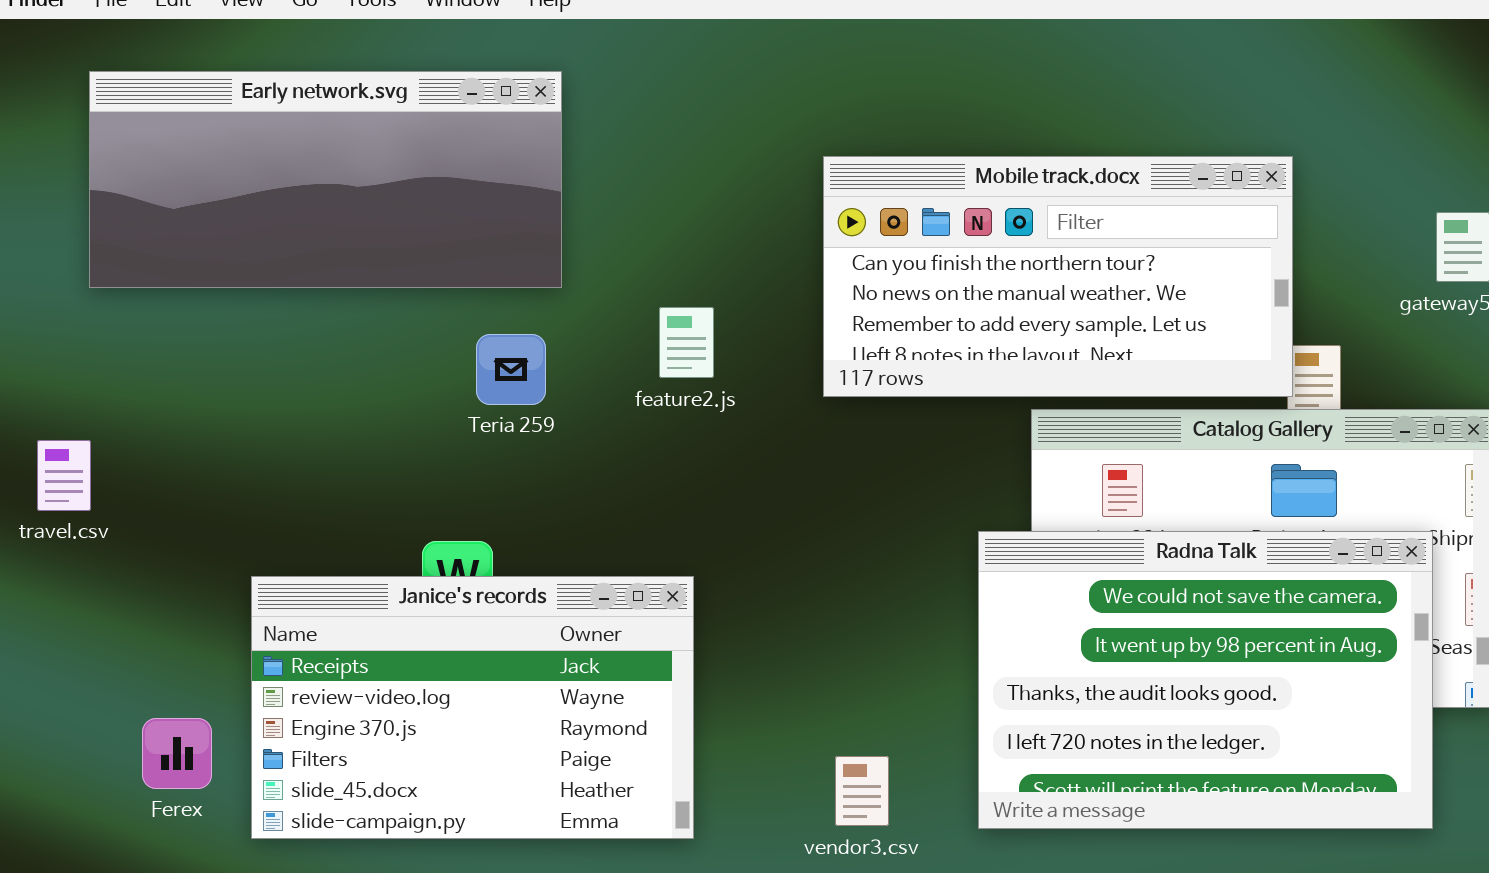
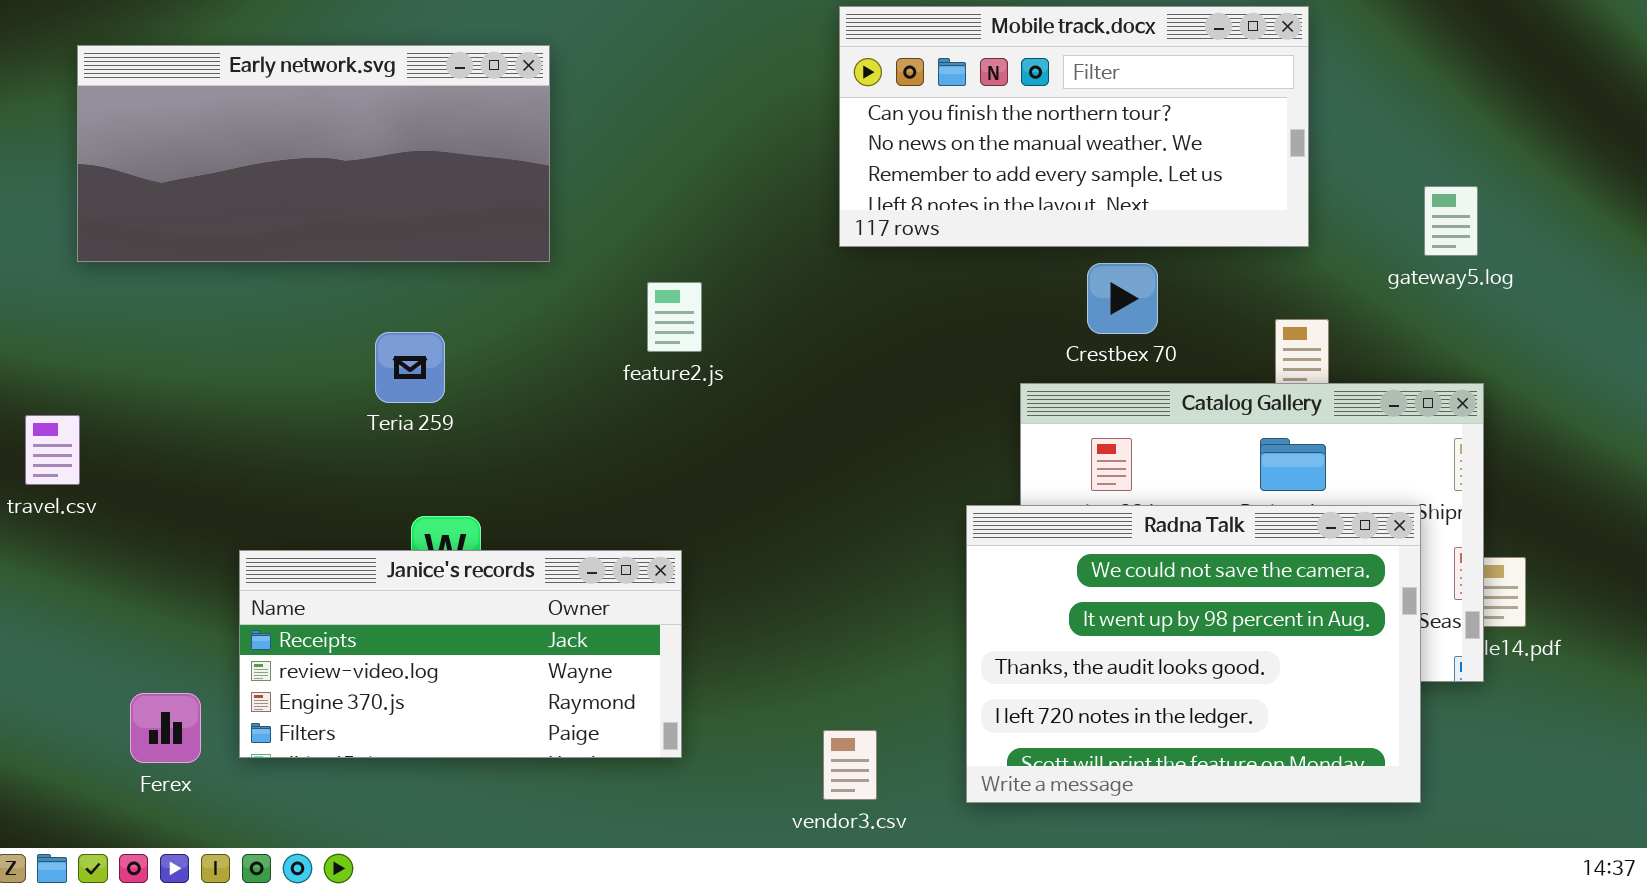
Mobile track.docx: [823,156,1293,397] -> [839,6,1309,247], moved
Teria 259: [476,334,546,405] -> [375,332,445,403], moved
Janice's records: [251,576,694,839] -> [239,550,682,758], resized

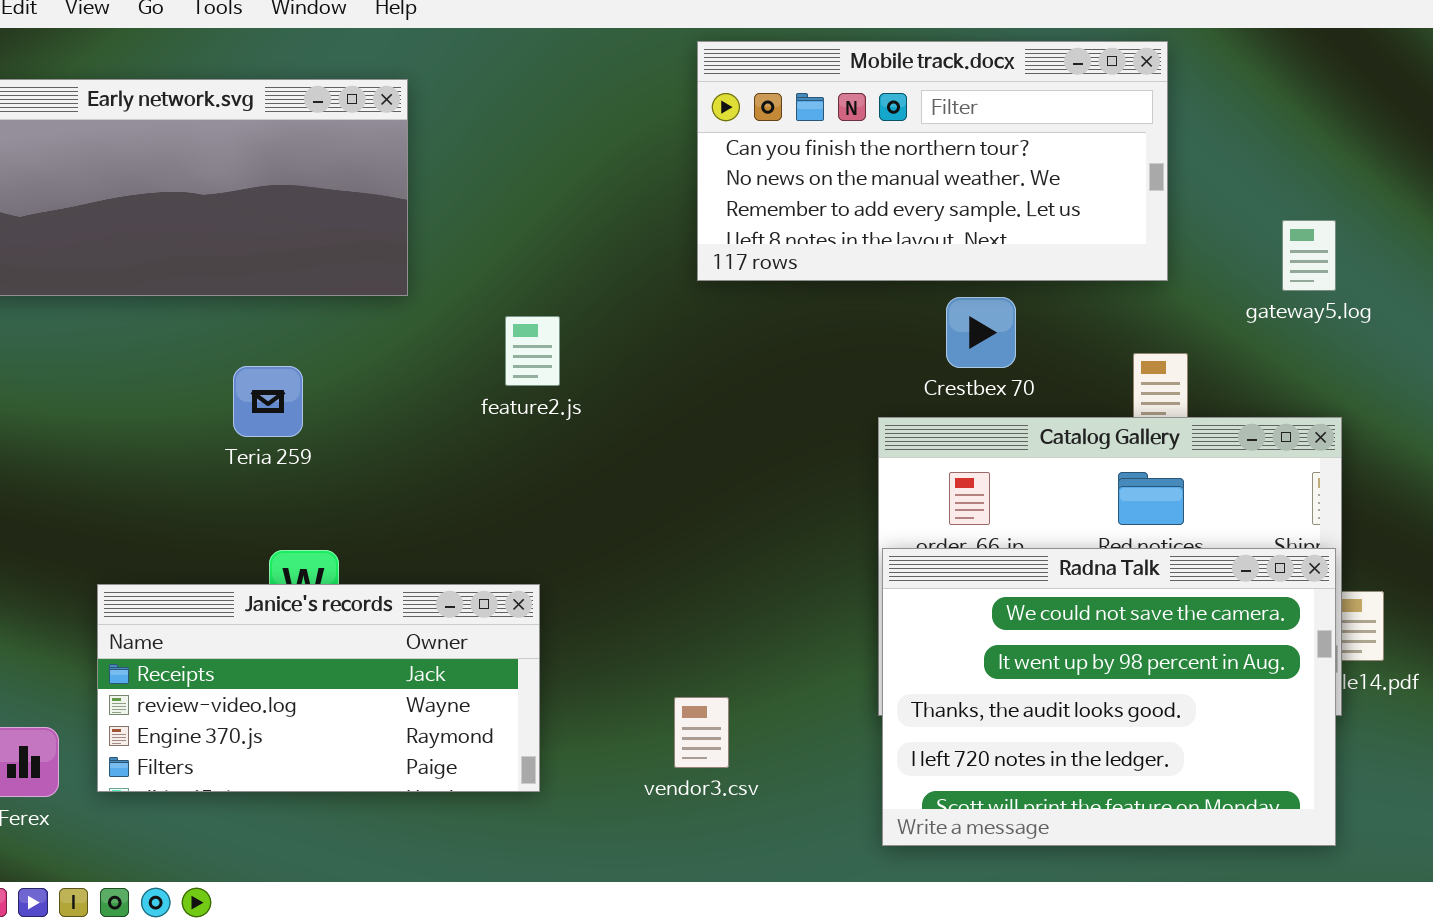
Radna Talk: [966,505,1421,803] -> [882,548,1336,846], moved
vendor3.csv: [823,730,877,800] -> [674,697,729,768], moved

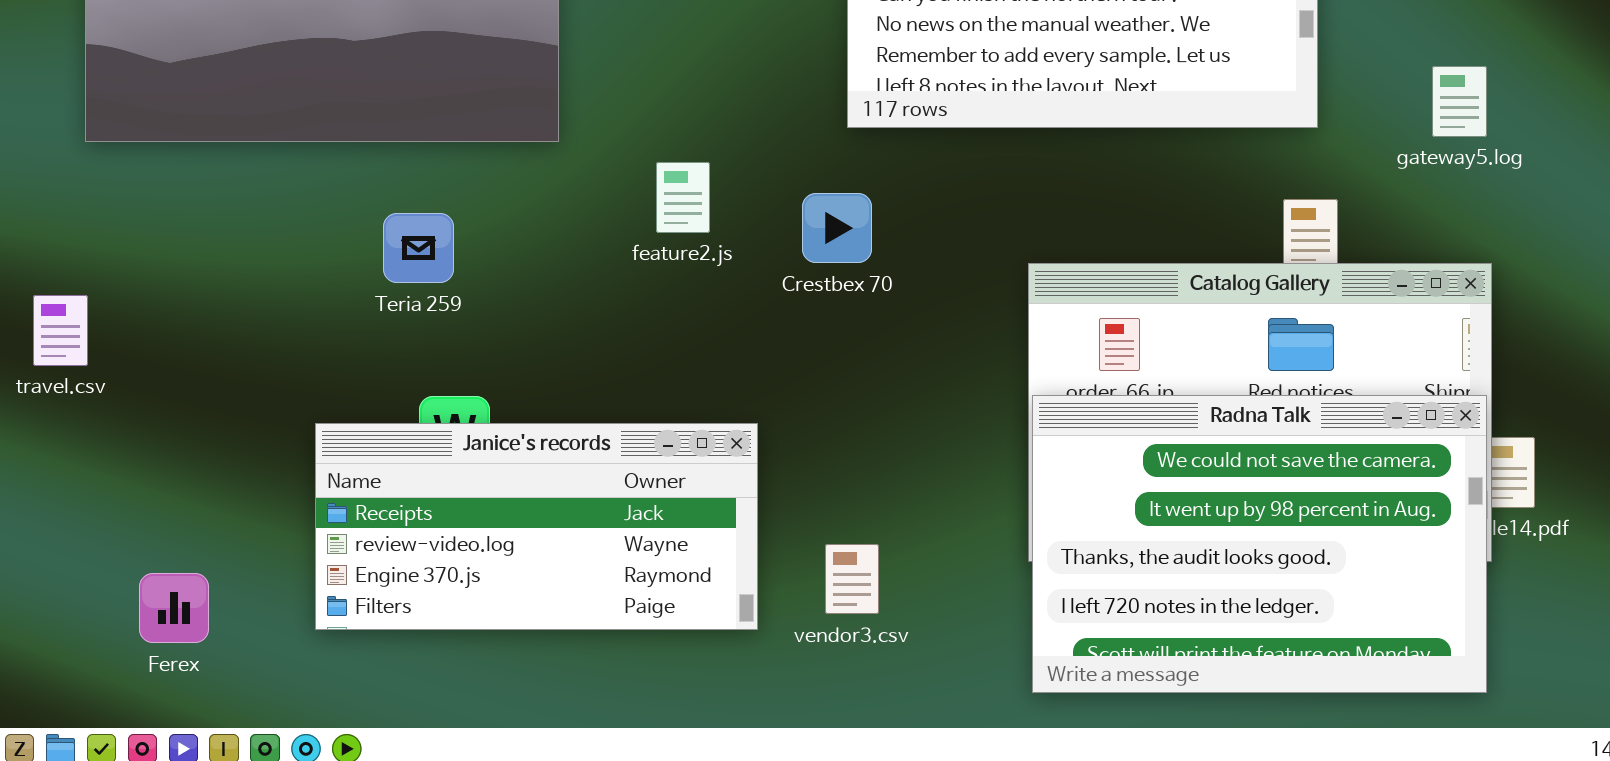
Crestbex 70: [946,297,1016,368] -> [802,193,872,263], moved
Janice's records: [97,584,540,792] -> [315,423,758,630], moved

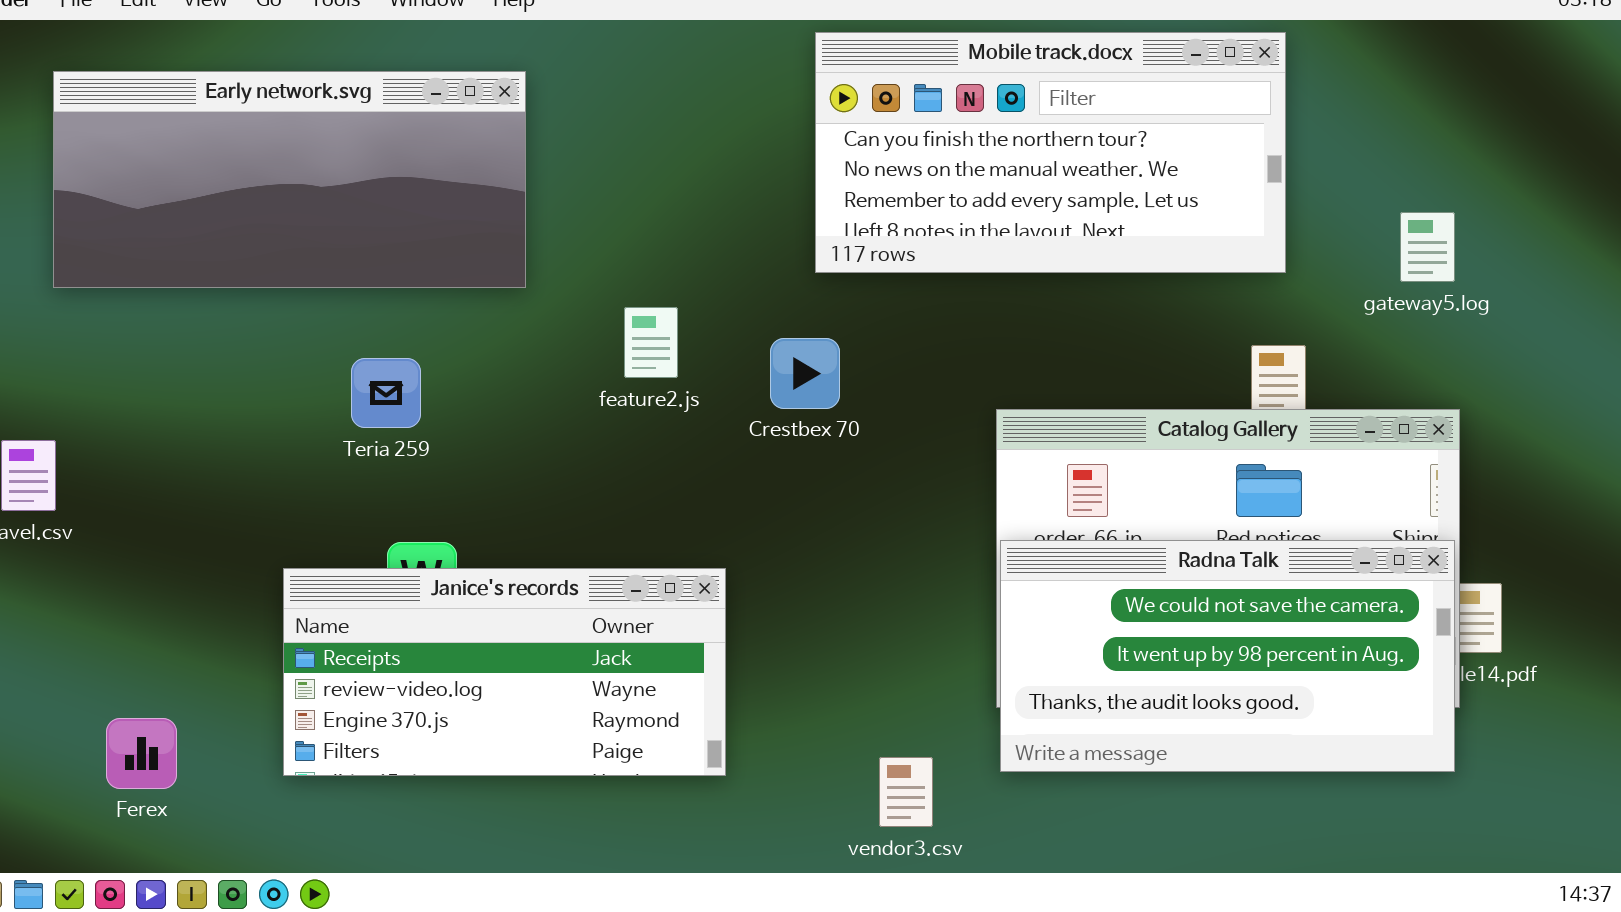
Radna Talk: [1032,395,1487,693] -> [1000,540,1455,772], resized
vendor3.csv: [825,544,879,614] -> [879,757,933,827], moved

